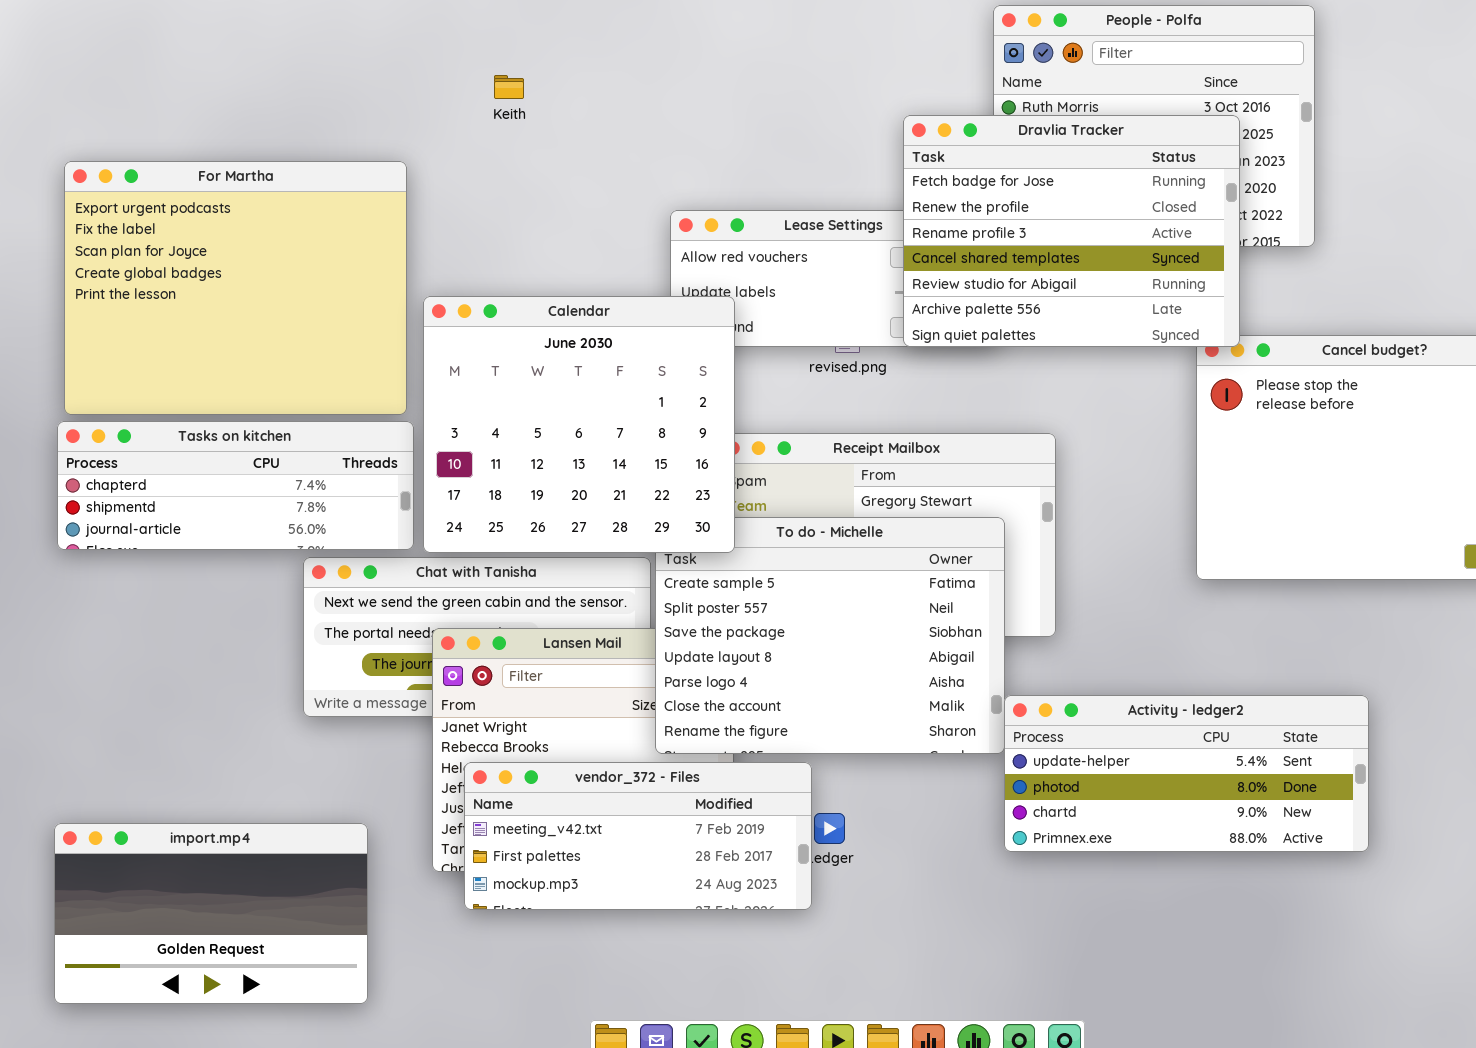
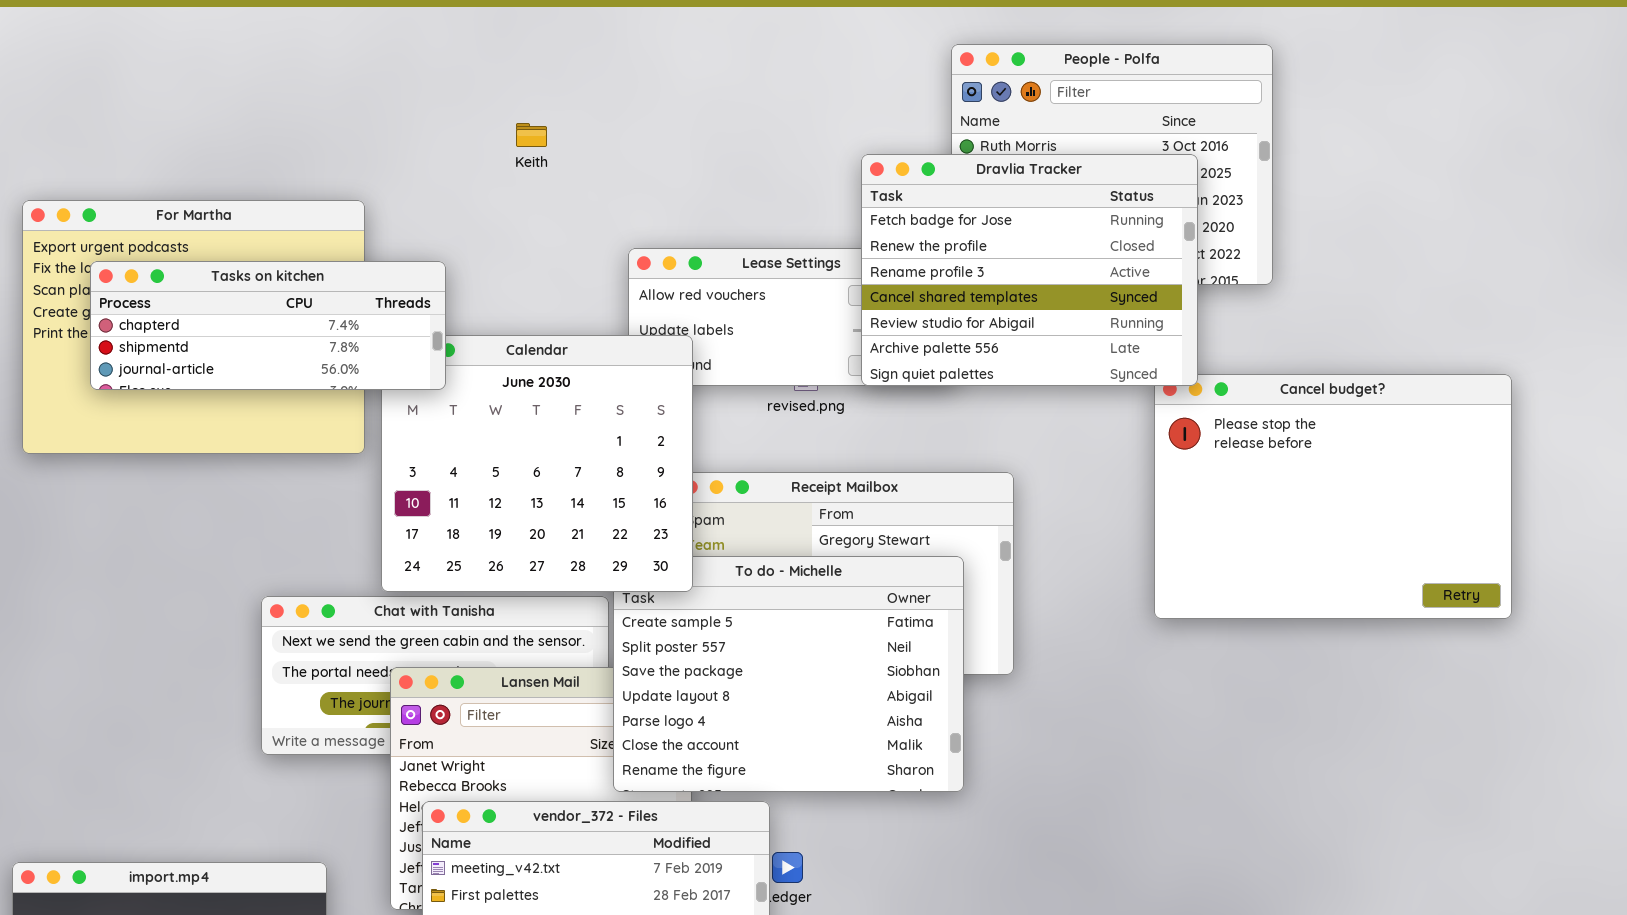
Keith: [494,75,524,99] -> [516,123,547,147], moved
Tasks on kitchen: [57,421,414,550] -> [90,261,446,390], moved
Activity - ledger2: [1004,695,1369,852] -> none, closed

